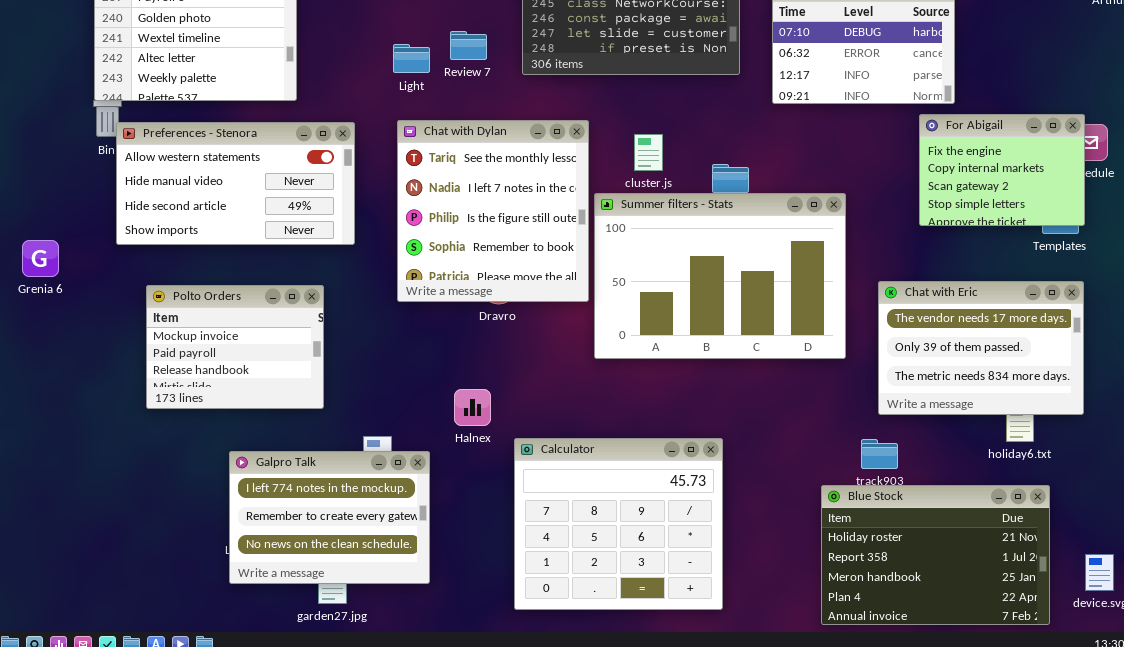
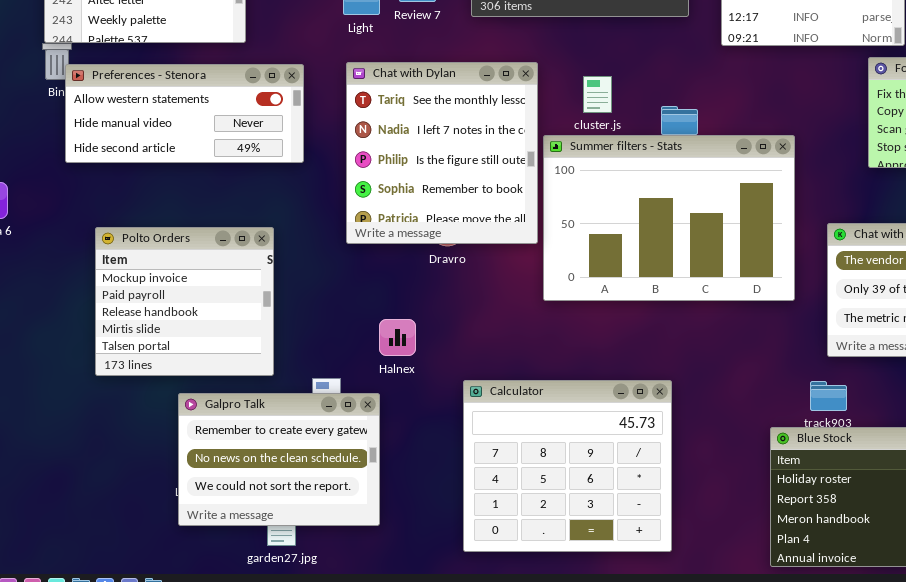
Preferences - Stenora: [116,122,355,245] -> [65,64,304,163], resized
Polto Orders: [146,285,324,409] -> [95,227,274,376], resized
Halnex: [454,389,491,426] -> [379,319,416,356], moved
Galpro Talk: [229,451,430,584] -> [178,393,380,526], scrolled down 1 row

